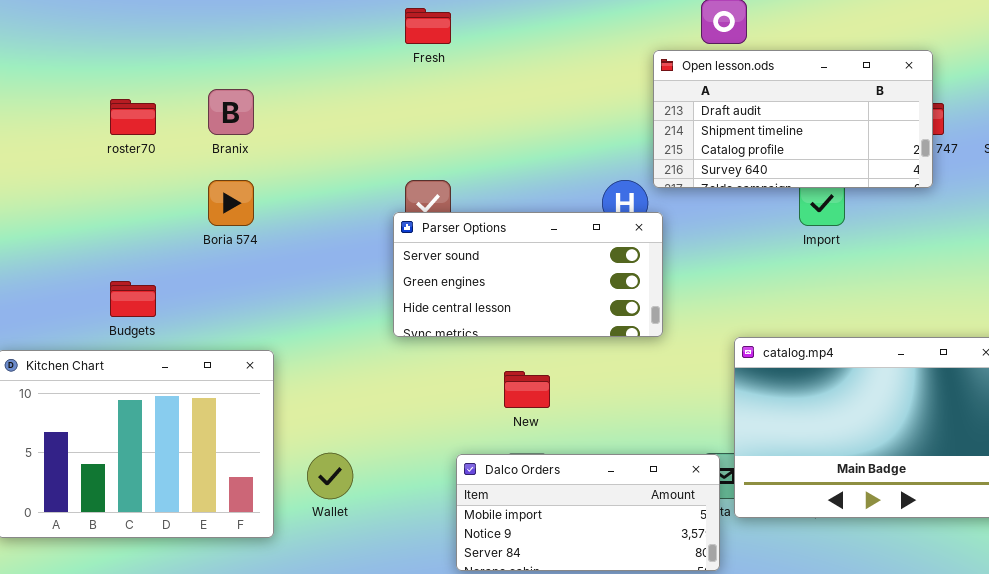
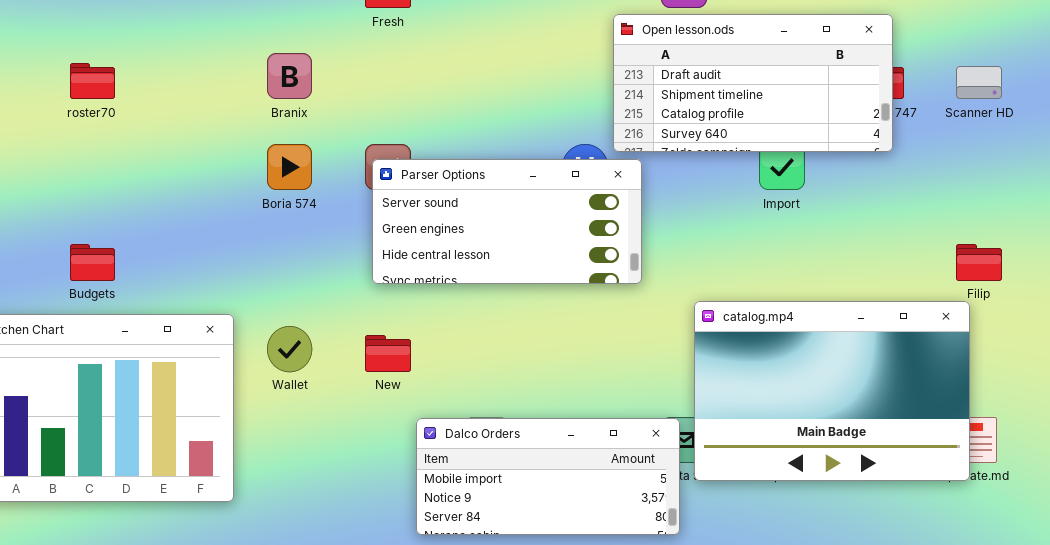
Branix: [208,89,254,135] -> [267,53,312,99], moved
Boria 574: [208,180,254,226] -> [267,144,312,190], moved
Parser Options: [393,212,663,337] -> [372,159,642,284], moved
New: [504,371,550,408] -> [365,335,411,372], moved
Wallet: [307,453,353,499] -> [267,326,312,372], moved

